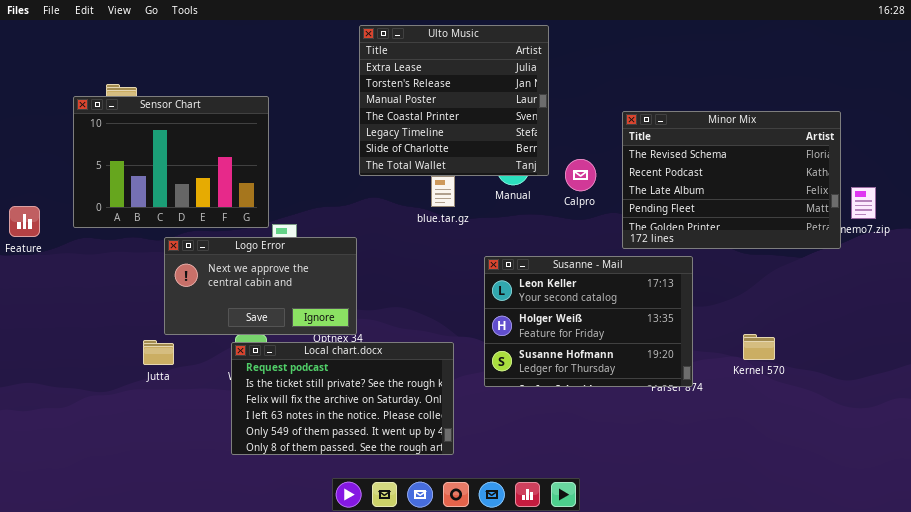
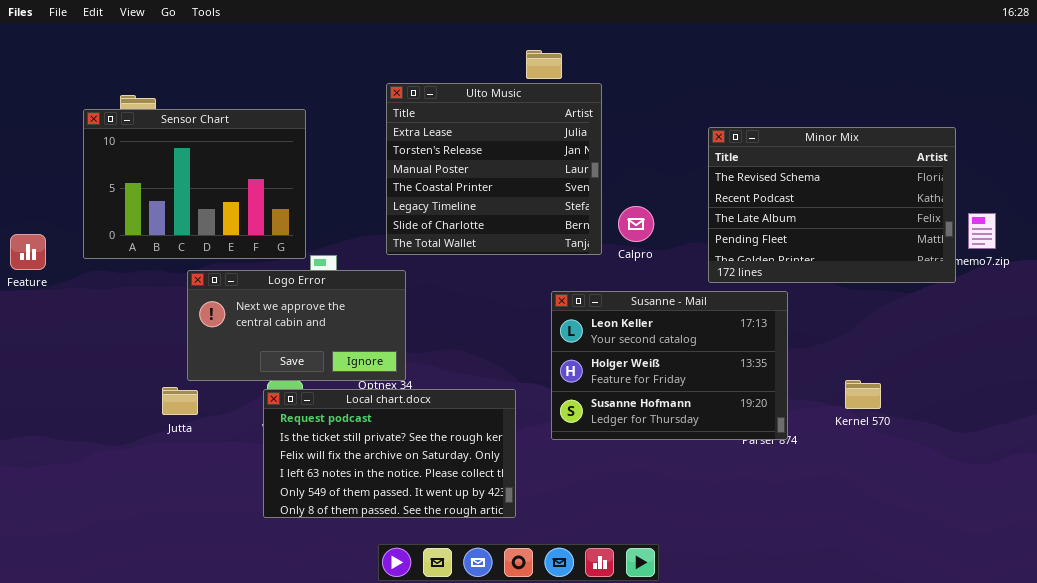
Ulto Music: [359,25,549,176] -> [386,83,602,255], moved
Calpro: [565,159,596,191] -> [618,206,654,242], moved

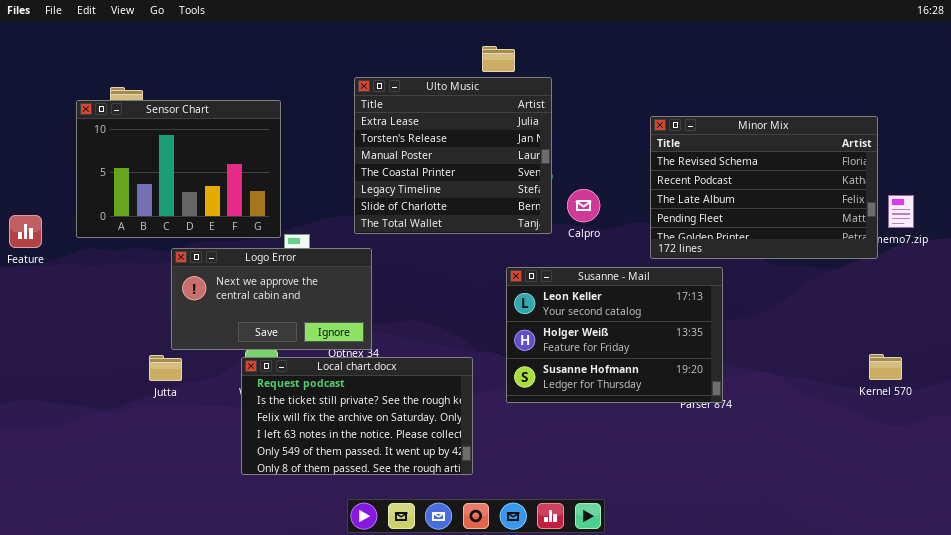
Kernel 570: [845,380,881,409] -> [869,354,902,380], moved

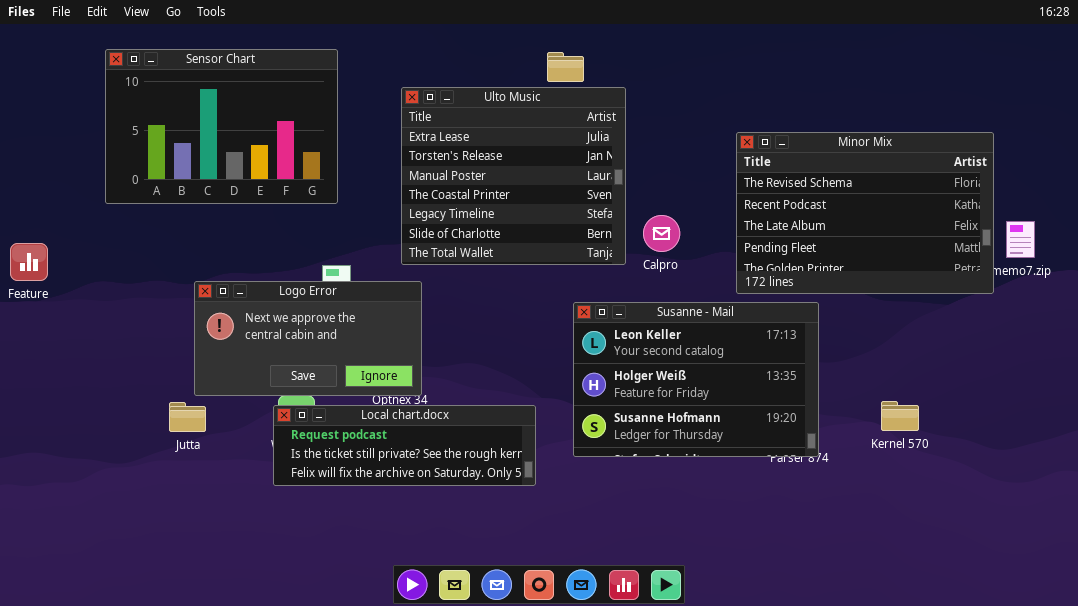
Sensor Chart: [76,100,281,238] -> [105,49,338,204], moved
Kernel 570: [869,354,902,380] -> [881,401,919,431], moved
Local chart.docx: [241,357,473,475] -> [273,405,536,486], resized

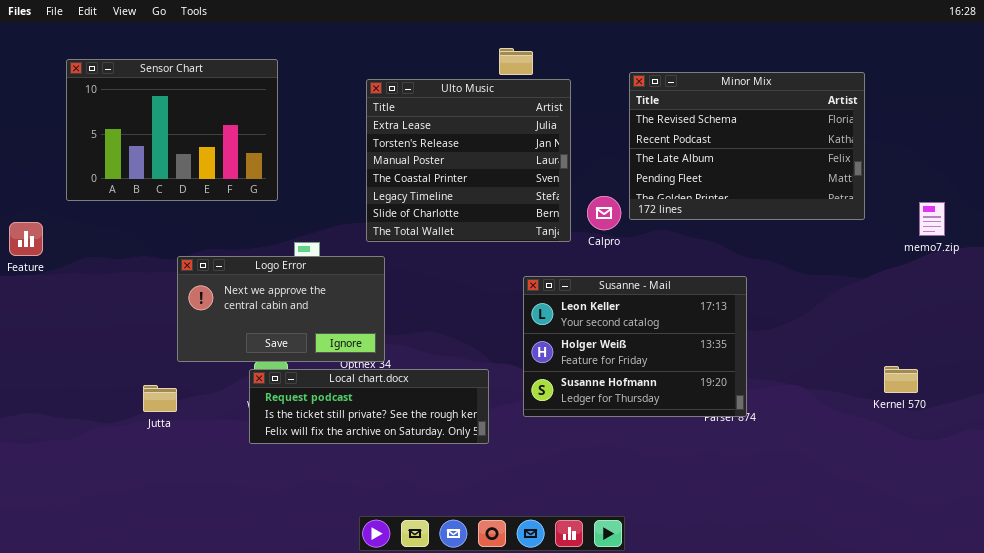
Sensor Chart: [105,49,338,204] -> [66,59,278,201], moved
Minor Mix: [736,132,994,294] -> [629,72,865,220], moved
Kernel 570: [881,401,919,431] -> [884,366,918,393], moved
Jutta: [169,402,206,432] -> [143,385,177,412], moved

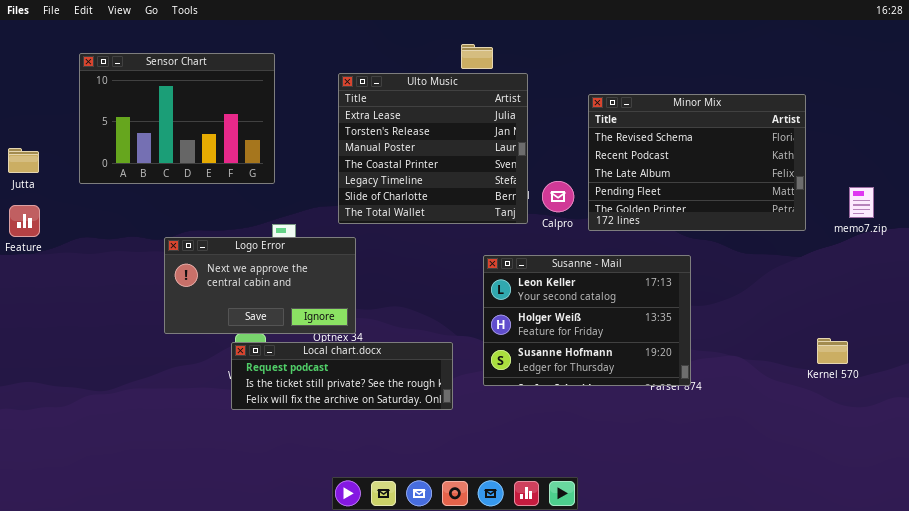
Sensor Chart: [66,59,278,201] -> [79,53,275,184], moved
Minor Mix: [629,72,865,220] -> [588,94,806,231], moved
Jutta: [143,385,177,412] -> [8,148,39,173], moved

